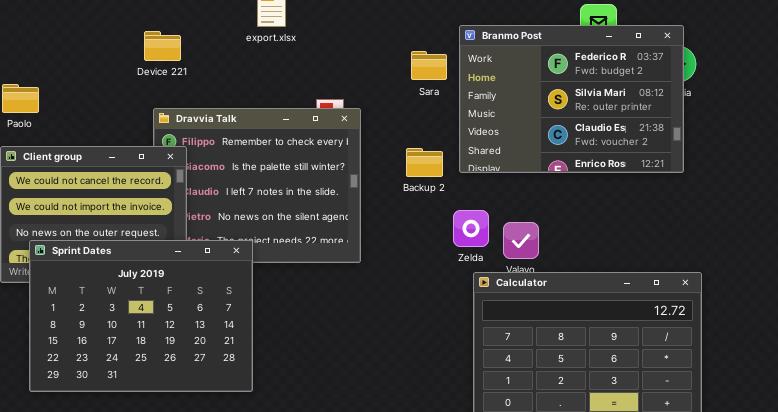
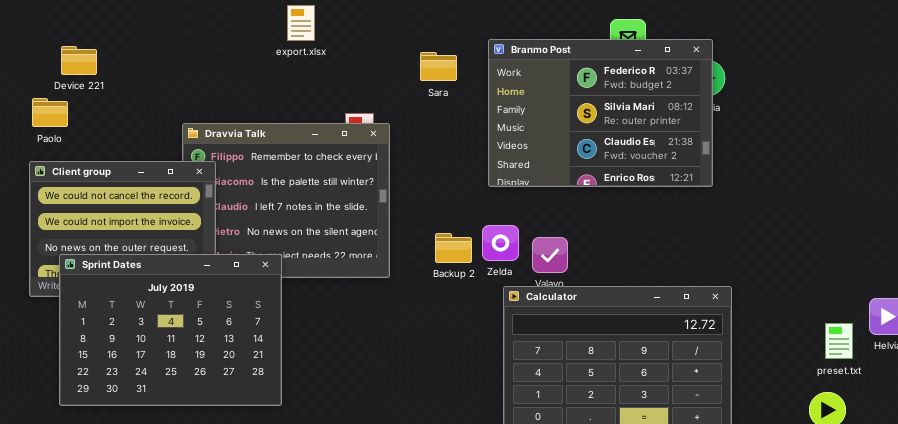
Device 221: [144,31,181,61] -> [61,46,97,75], moved
Sara: [411,51,447,80] -> [420,52,457,81], moved
Backup 2: [406,148,443,177] -> [435,233,472,263], moved

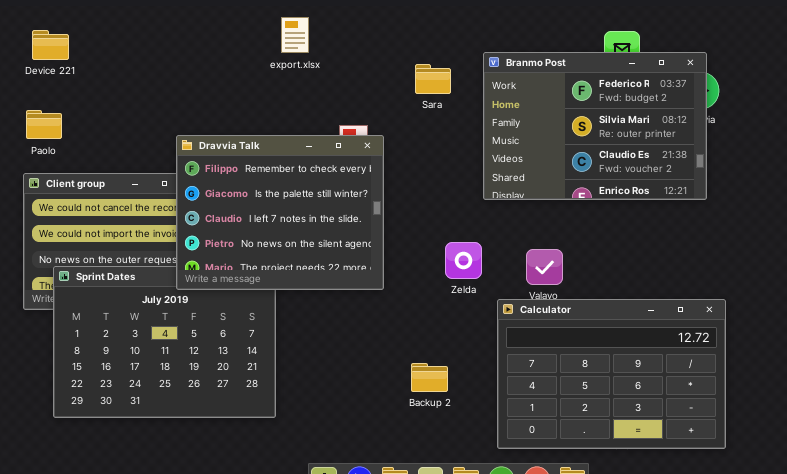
Device 221: [61,46,97,75] -> [32,30,69,60], moved
Dravvia Talk: [182,123,390,278] -> [176,135,384,290], raised
Zelda: [482,225,519,261] -> [445,242,482,279], moved
Backup 2: [435,233,472,263] -> [411,363,448,392], moved

